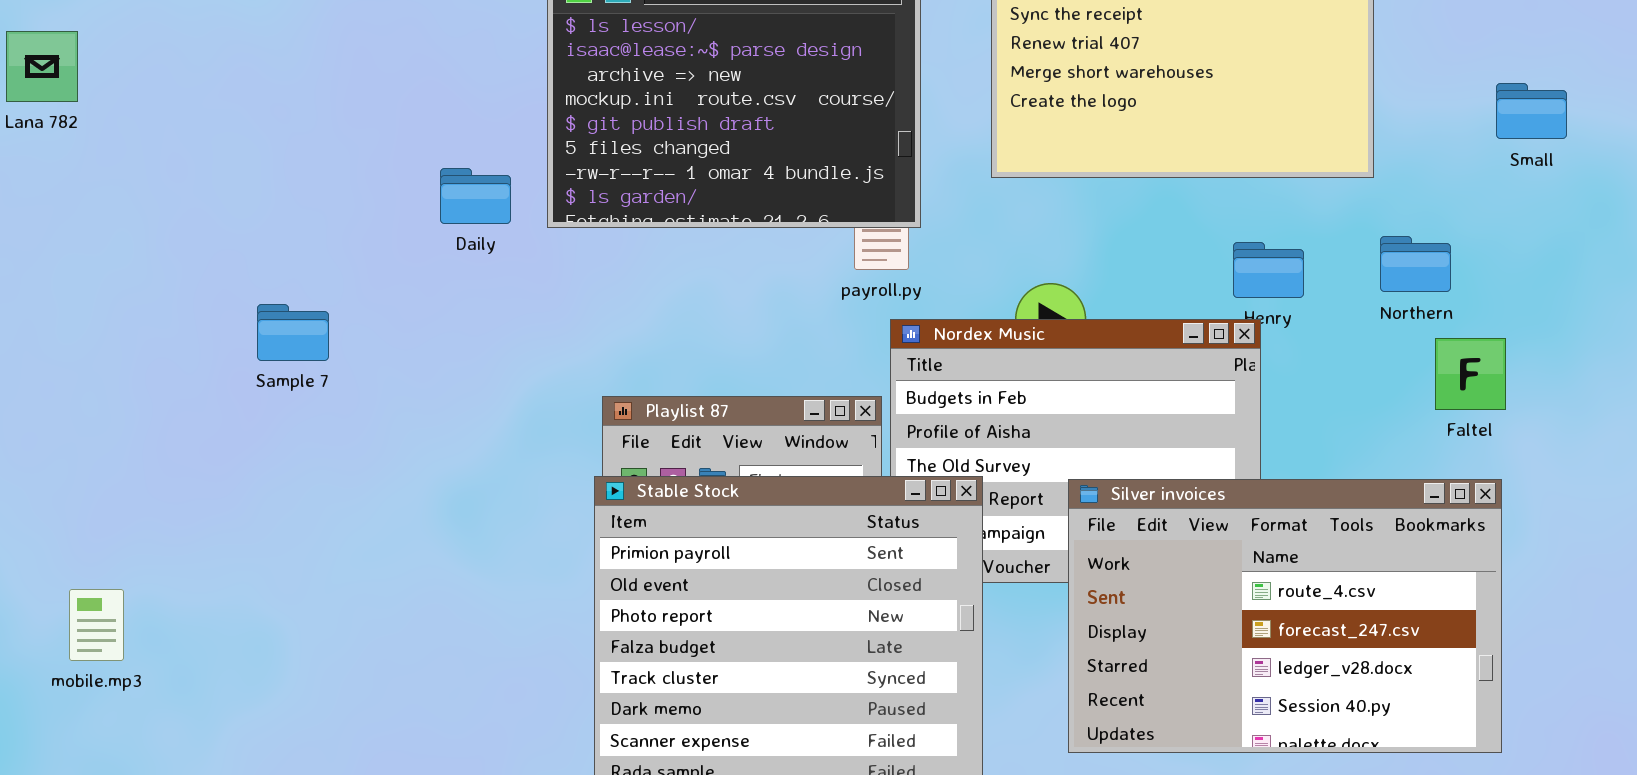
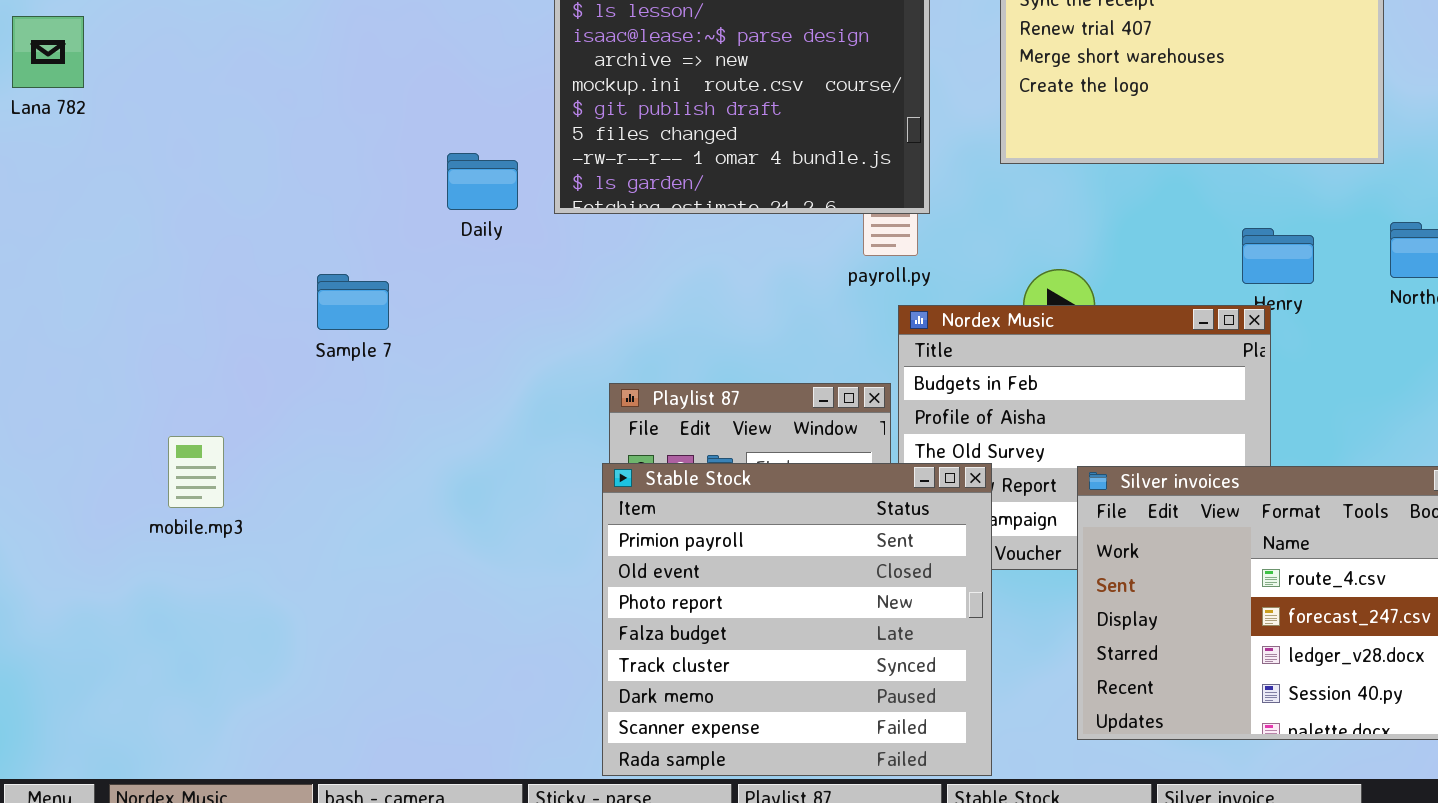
Sample 7: [257,304,329,361] -> [317,274,389,330], moved
mobile.mp3: [69,589,124,661] -> [168,436,224,508], moved

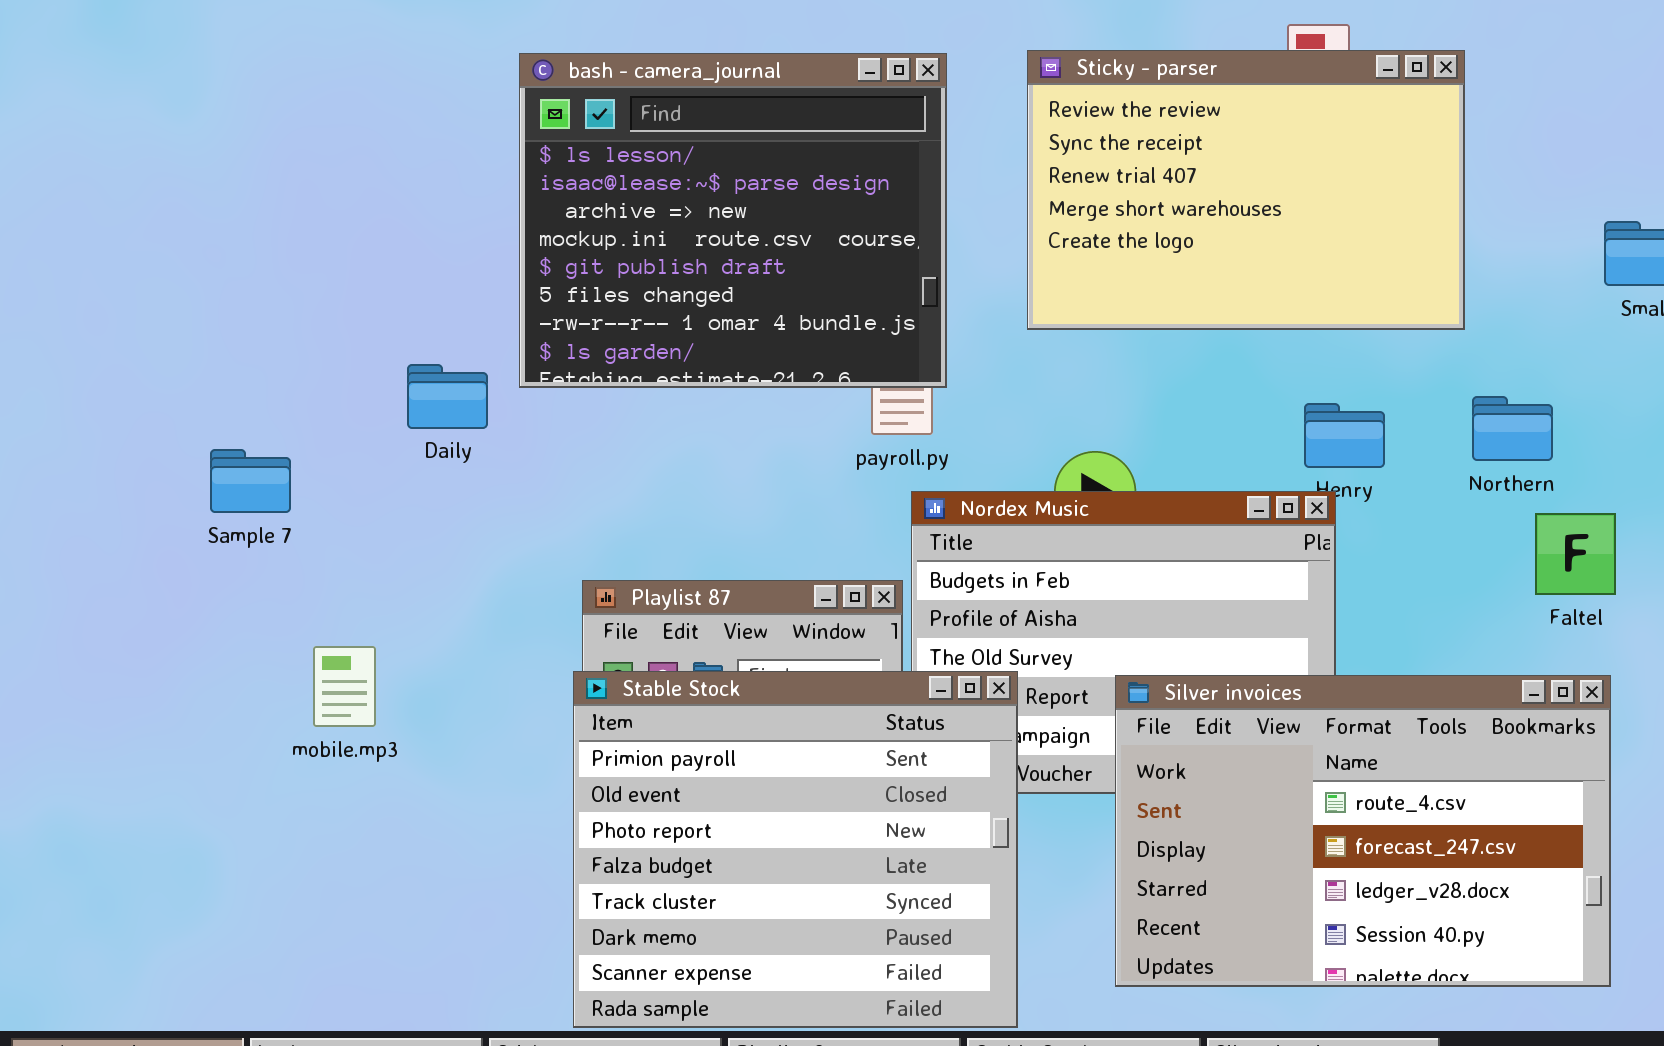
Daily: [447,153,518,210] -> [407,364,488,429], moved
Sample 7: [317,274,389,330] -> [210,449,291,513], moved
mobile.mp3: [168,436,224,508] -> [313,646,376,727], moved

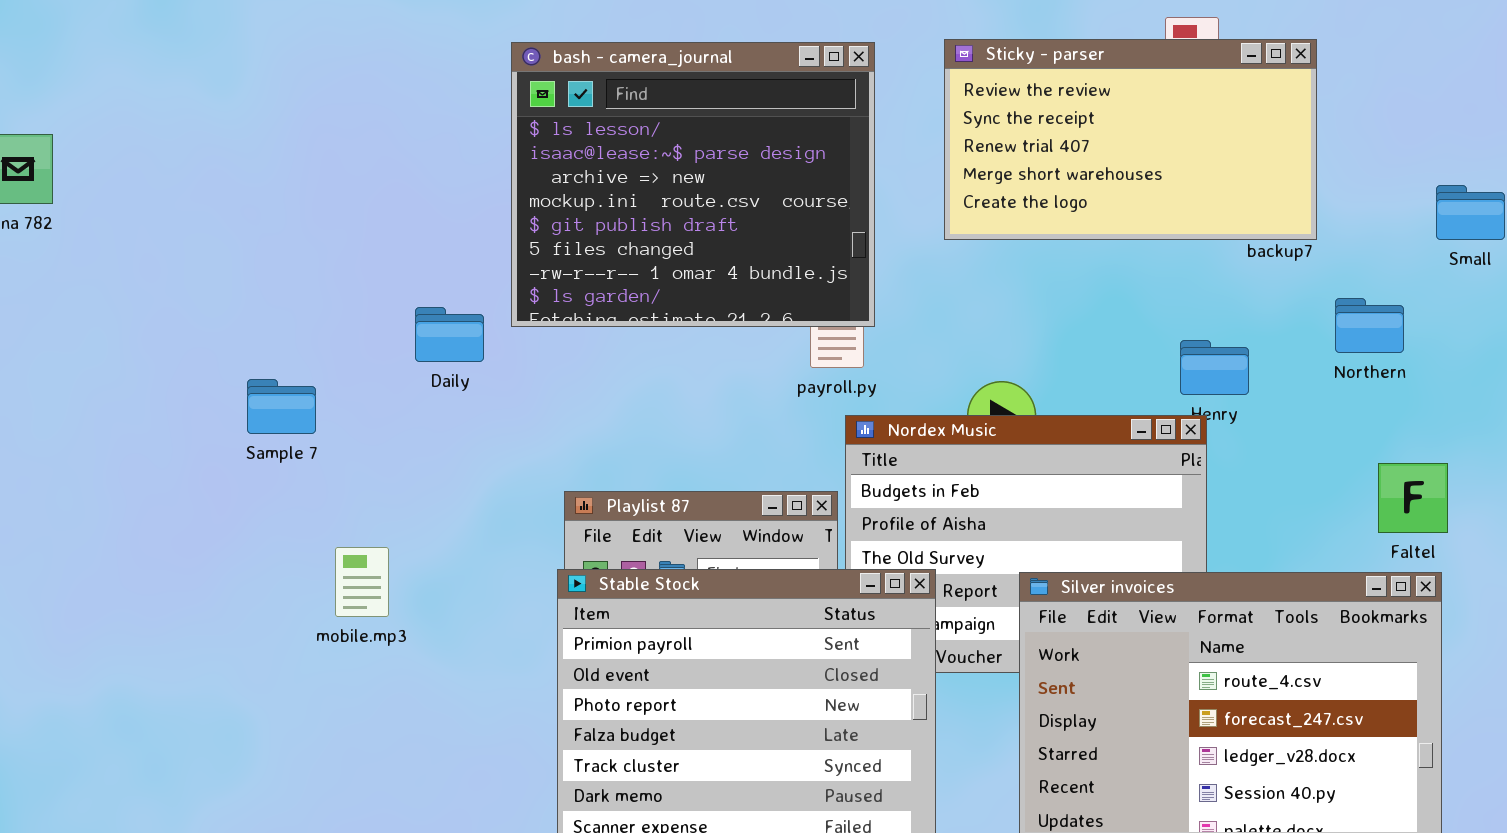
Sticky - parser: [1027,50,1465,330] -> [944,39,1317,240], resized
Northern: [1472,396,1553,461] -> [1335,298,1404,353], moved
Faltel: [1535,513,1616,595] -> [1378,463,1448,533], moved

